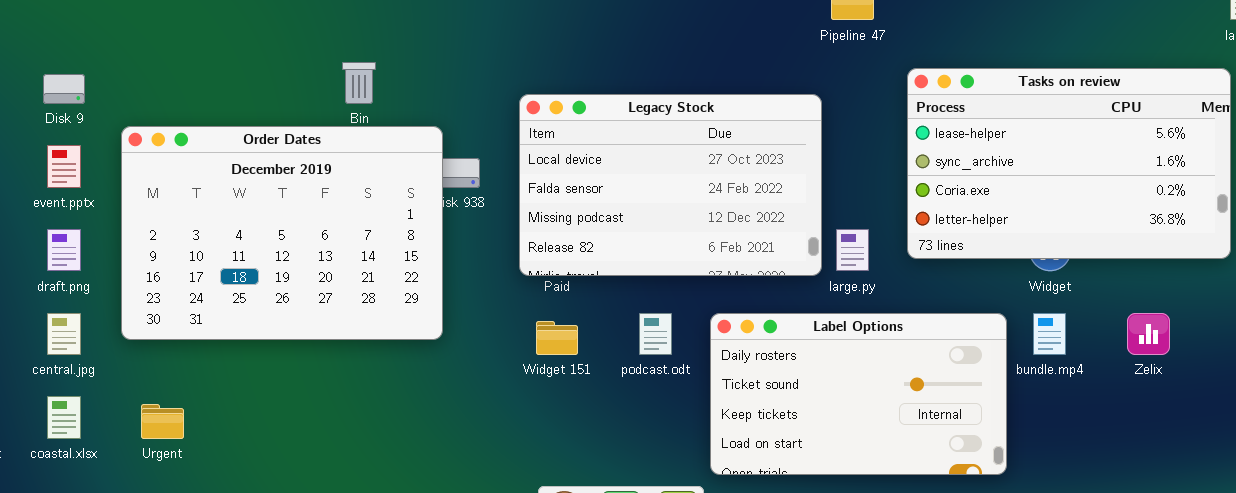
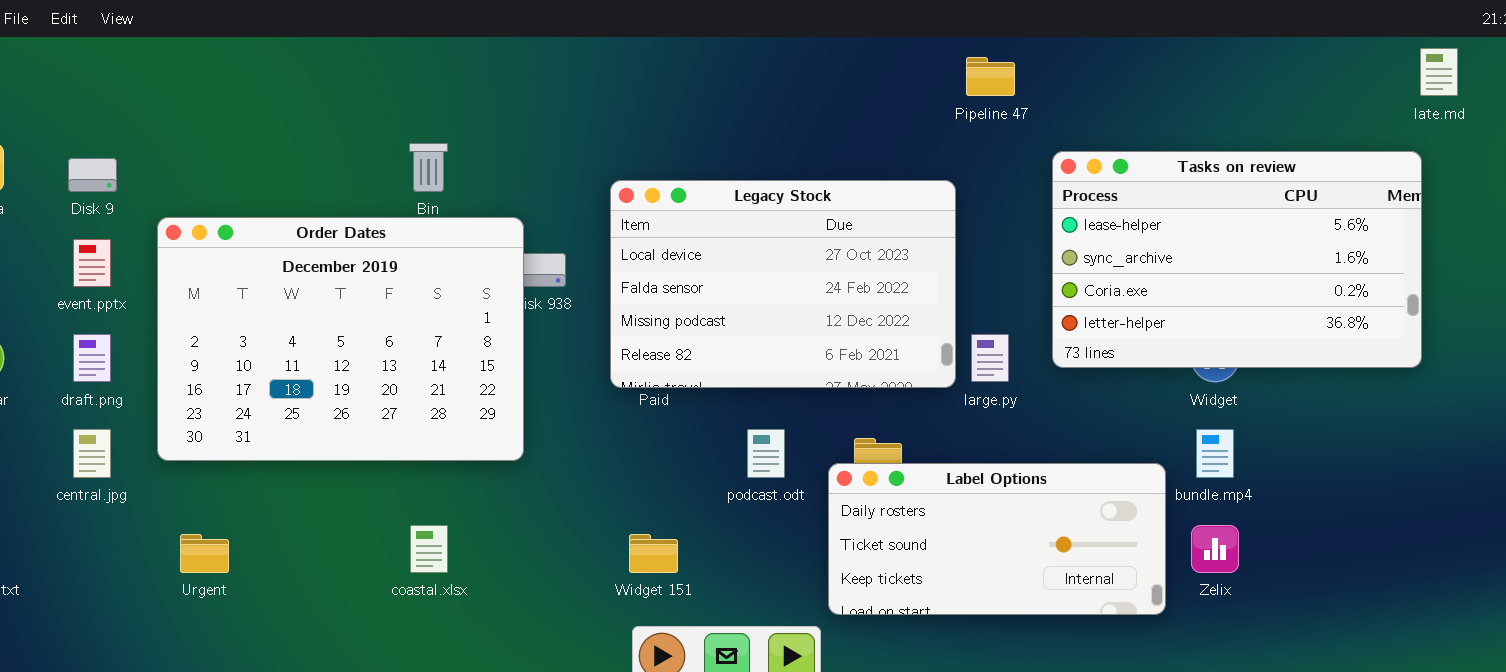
Label Options: [710,313,1007,475] -> [828,463,1166,615], resized
Zelix: [1127,313,1170,355] -> [1191,525,1239,573], moved
Widget 151: [536,321,578,355] -> [629,534,678,573], moved
coastal.xlsx: [47,396,81,439] -> [410,525,448,573], moved

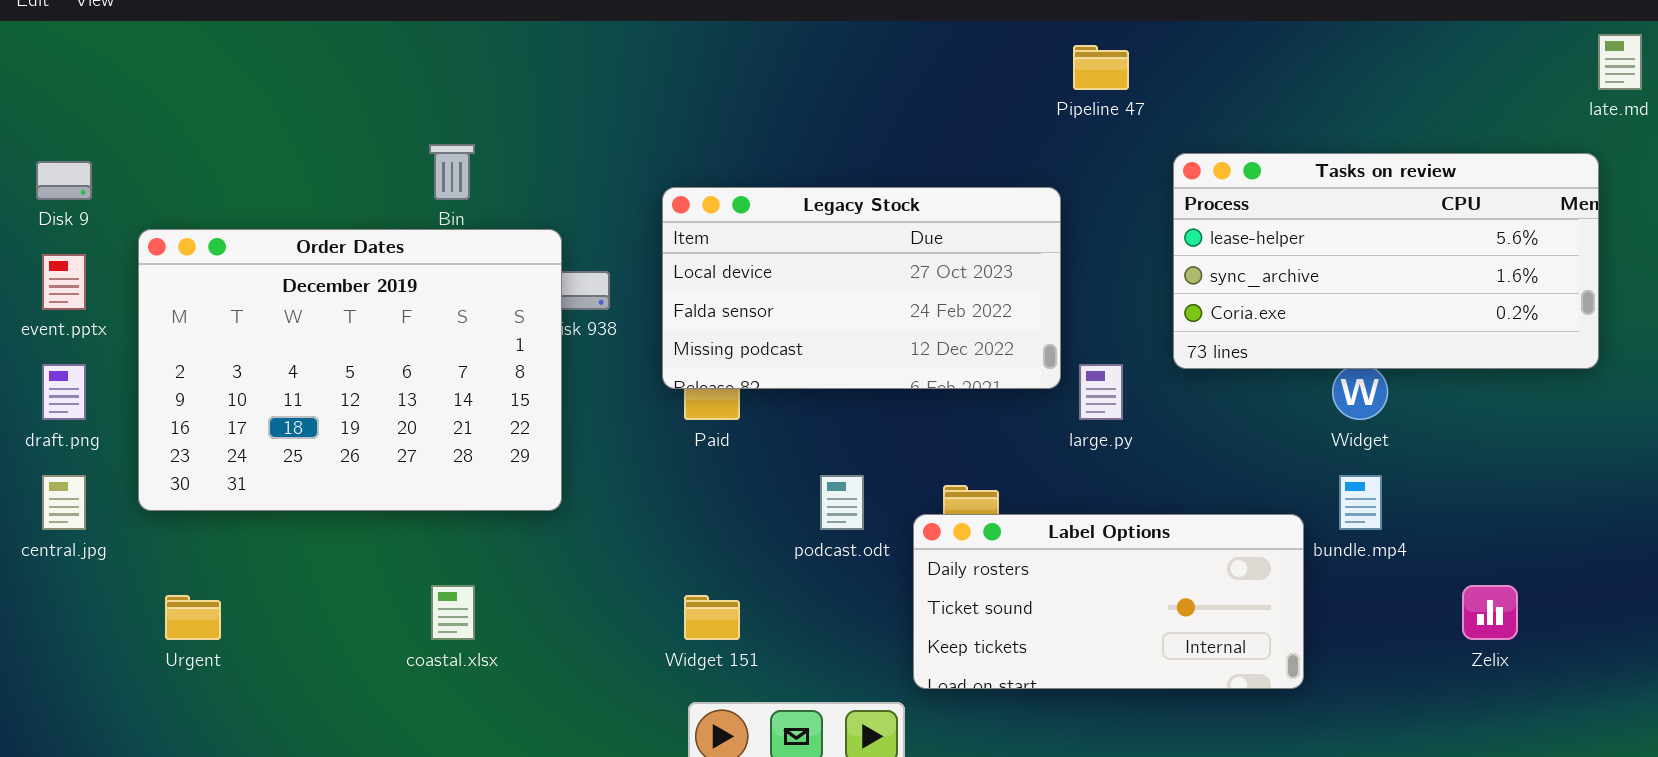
Tasks on review: [1052,151,1422,368] -> [1173,153,1599,369], resized
Legacy Stock: [610,180,956,388] -> [662,187,1061,389], resized
Zelix: [1191,525,1239,573] -> [1462,585,1518,640], moved

